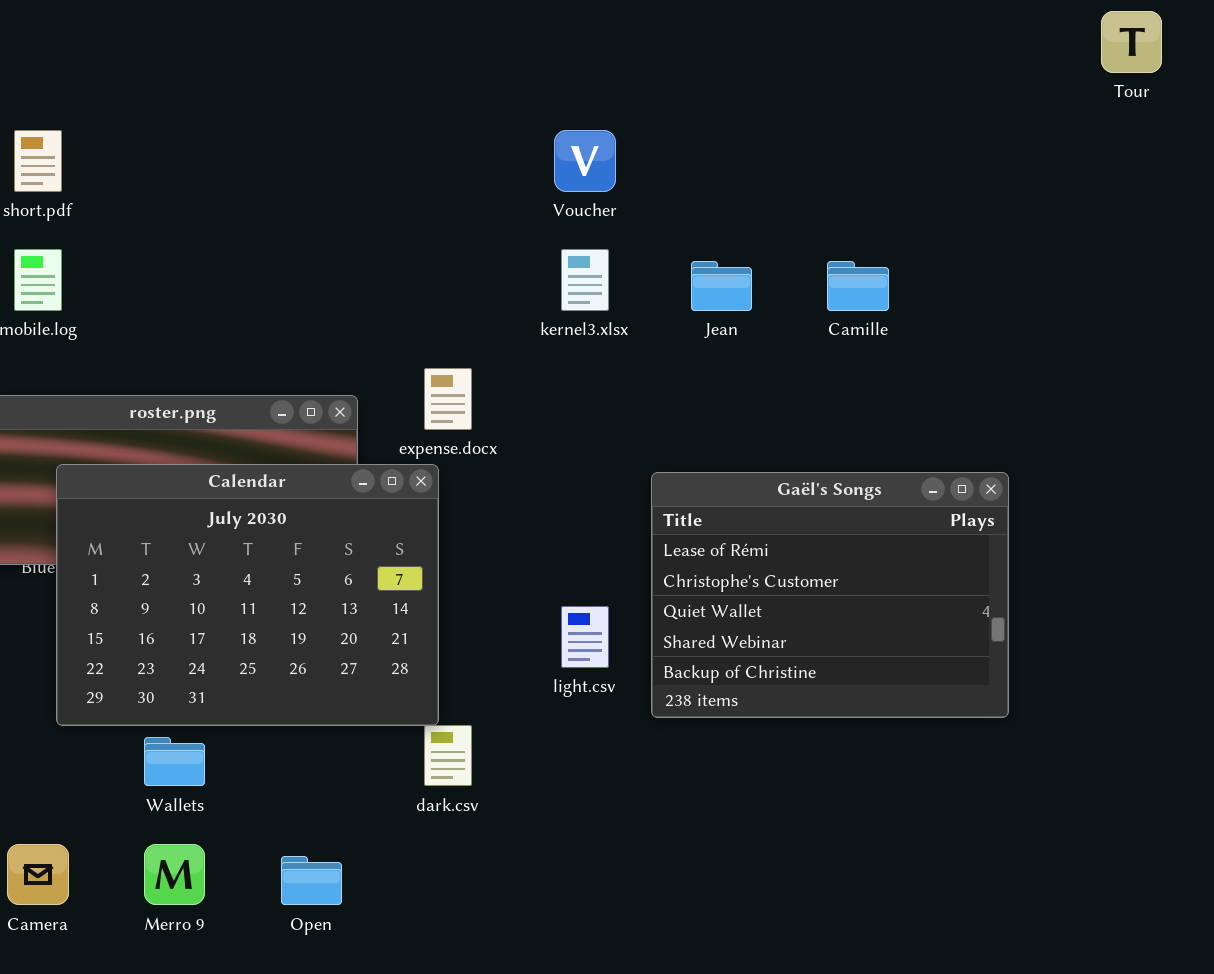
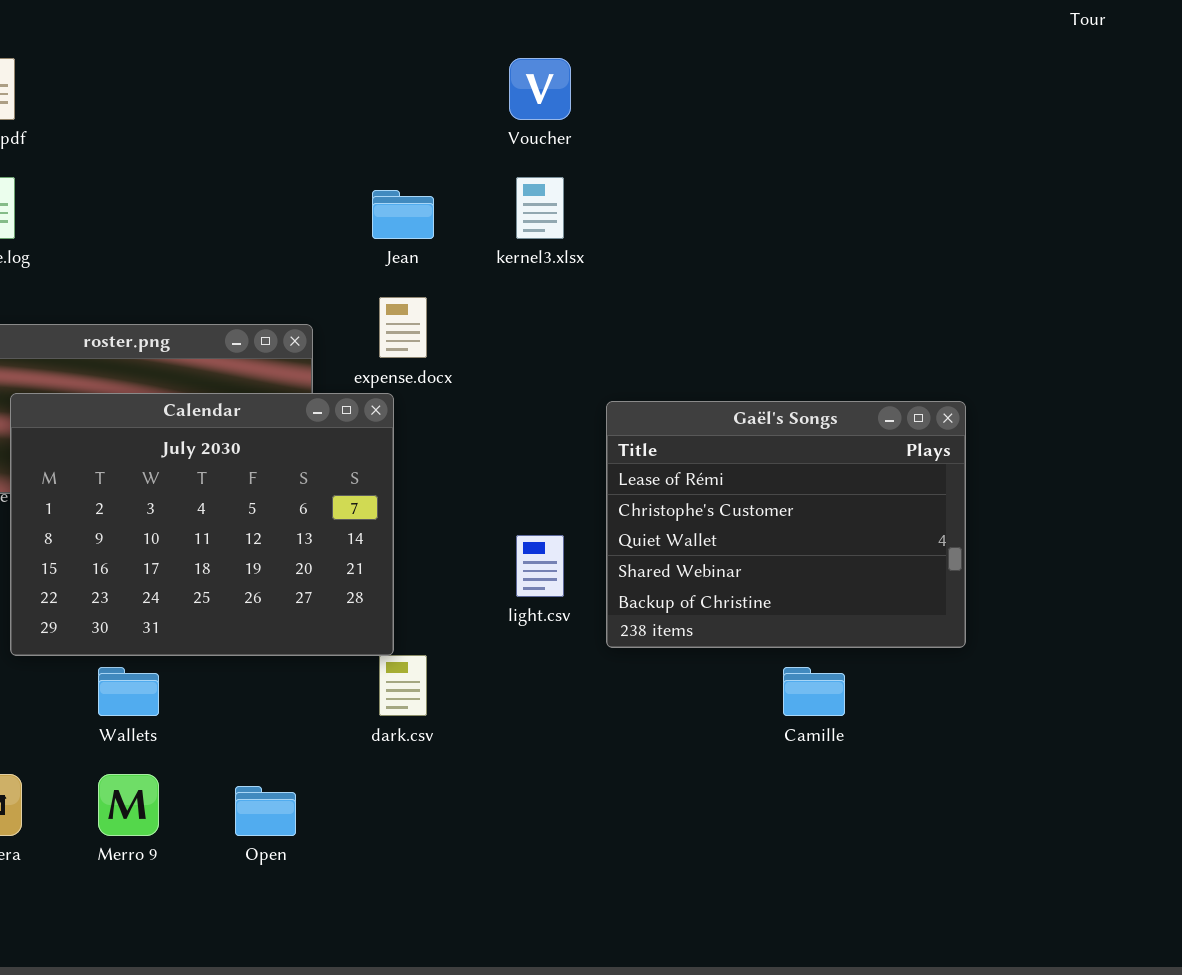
Jean: [691,261,752,311] -> [372,190,434,239], moved
Camille: [827,261,889,311] -> [783,667,845,716], moved

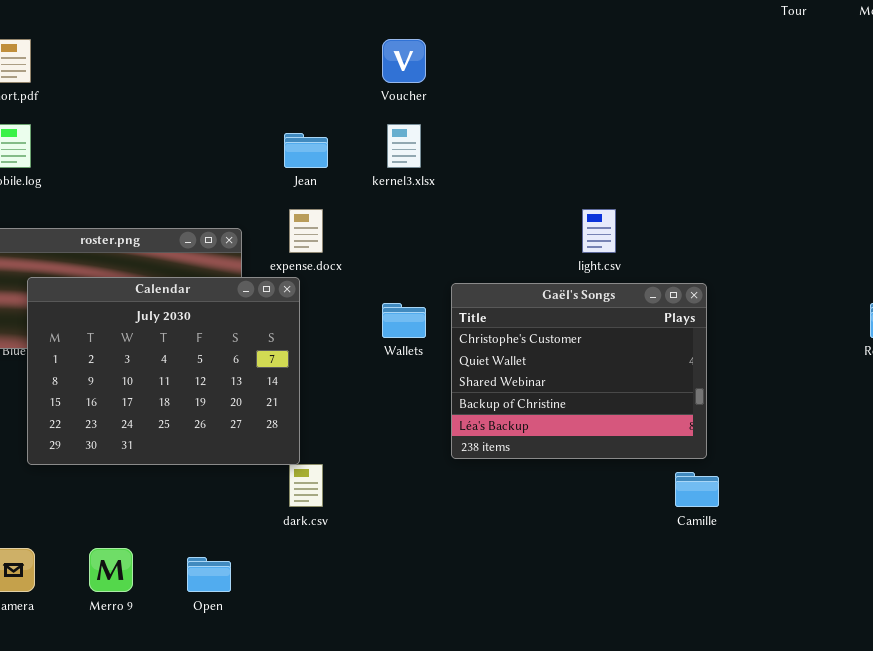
Gaël's Songs: [606,401,966,648] -> [451,283,707,459], scrolled down 1 row
light.csv: [516,535,564,597] -> [582,209,616,253], moved
Wallets: [98,667,159,716] -> [382,303,426,338], moved
Camille: [783,667,845,716] -> [675,472,719,507], moved

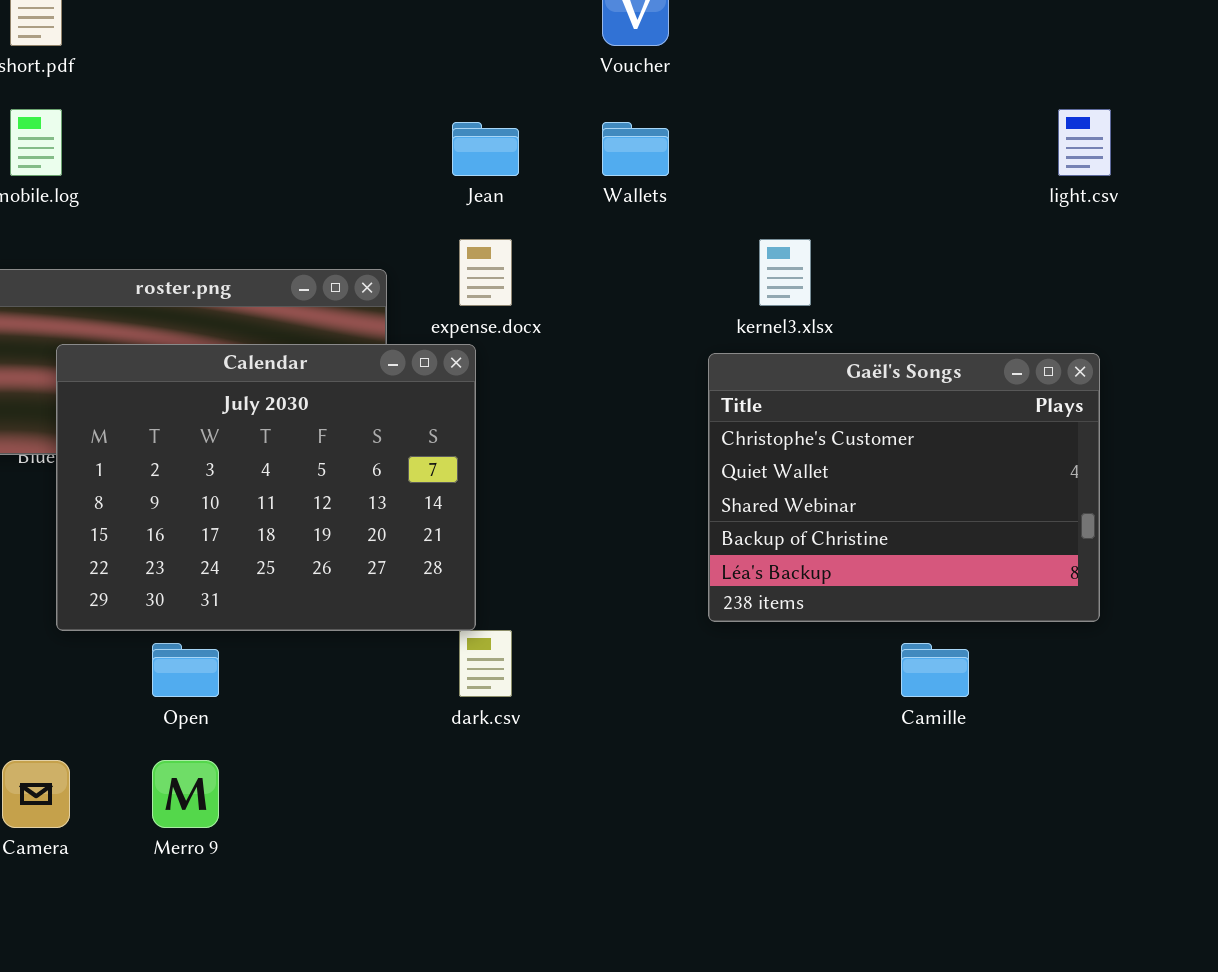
kernel3.xlsx: [387,124,421,168] -> [759,239,811,306], moved
light.csv: [582,209,616,253] -> [1058,109,1111,176], moved
Wallets: [382,303,426,338] -> [602,122,669,176], moved
Camille: [675,472,719,507] -> [901,643,969,697], moved
Open: [187,557,231,592] -> [152,643,219,697], moved

